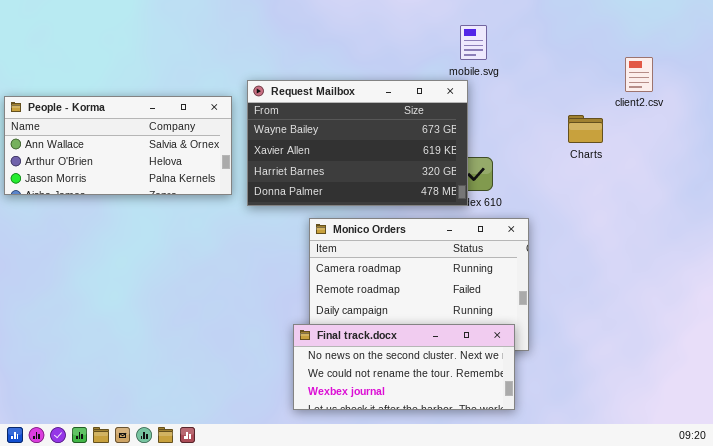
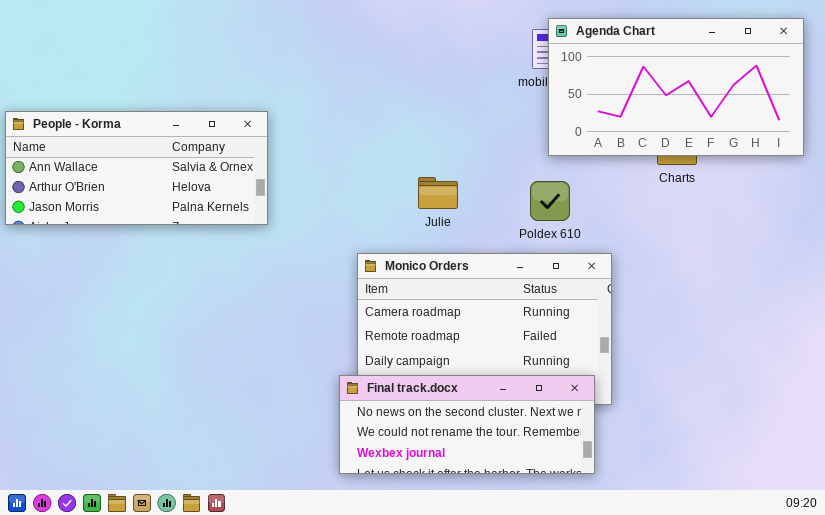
Agenda Chart: none -> [548,18,804,156], opened
Request Mailbox: [247,80,468,206] -> none, closed

